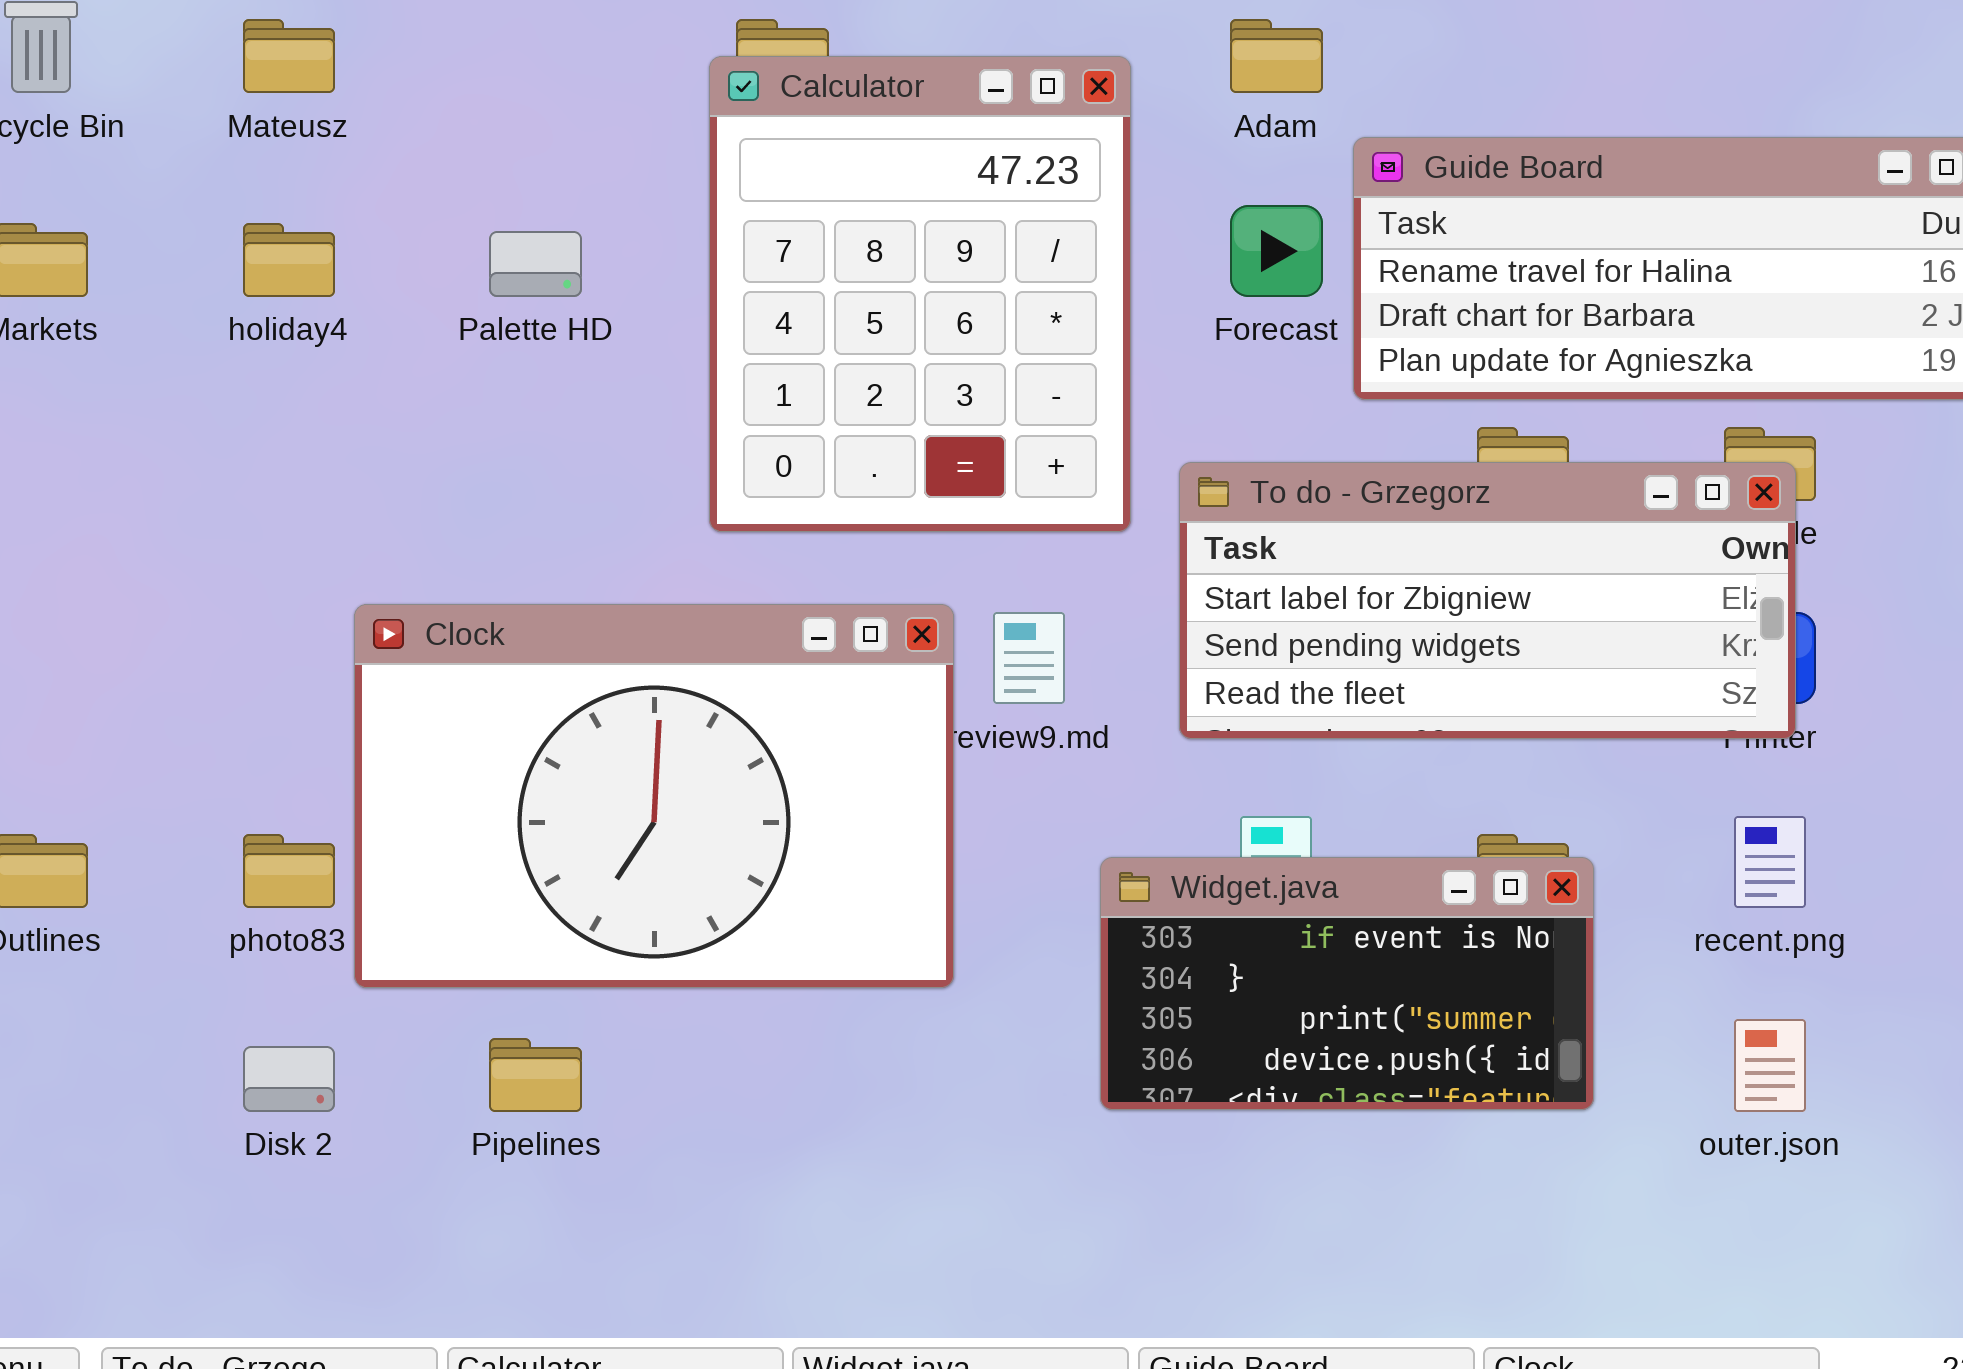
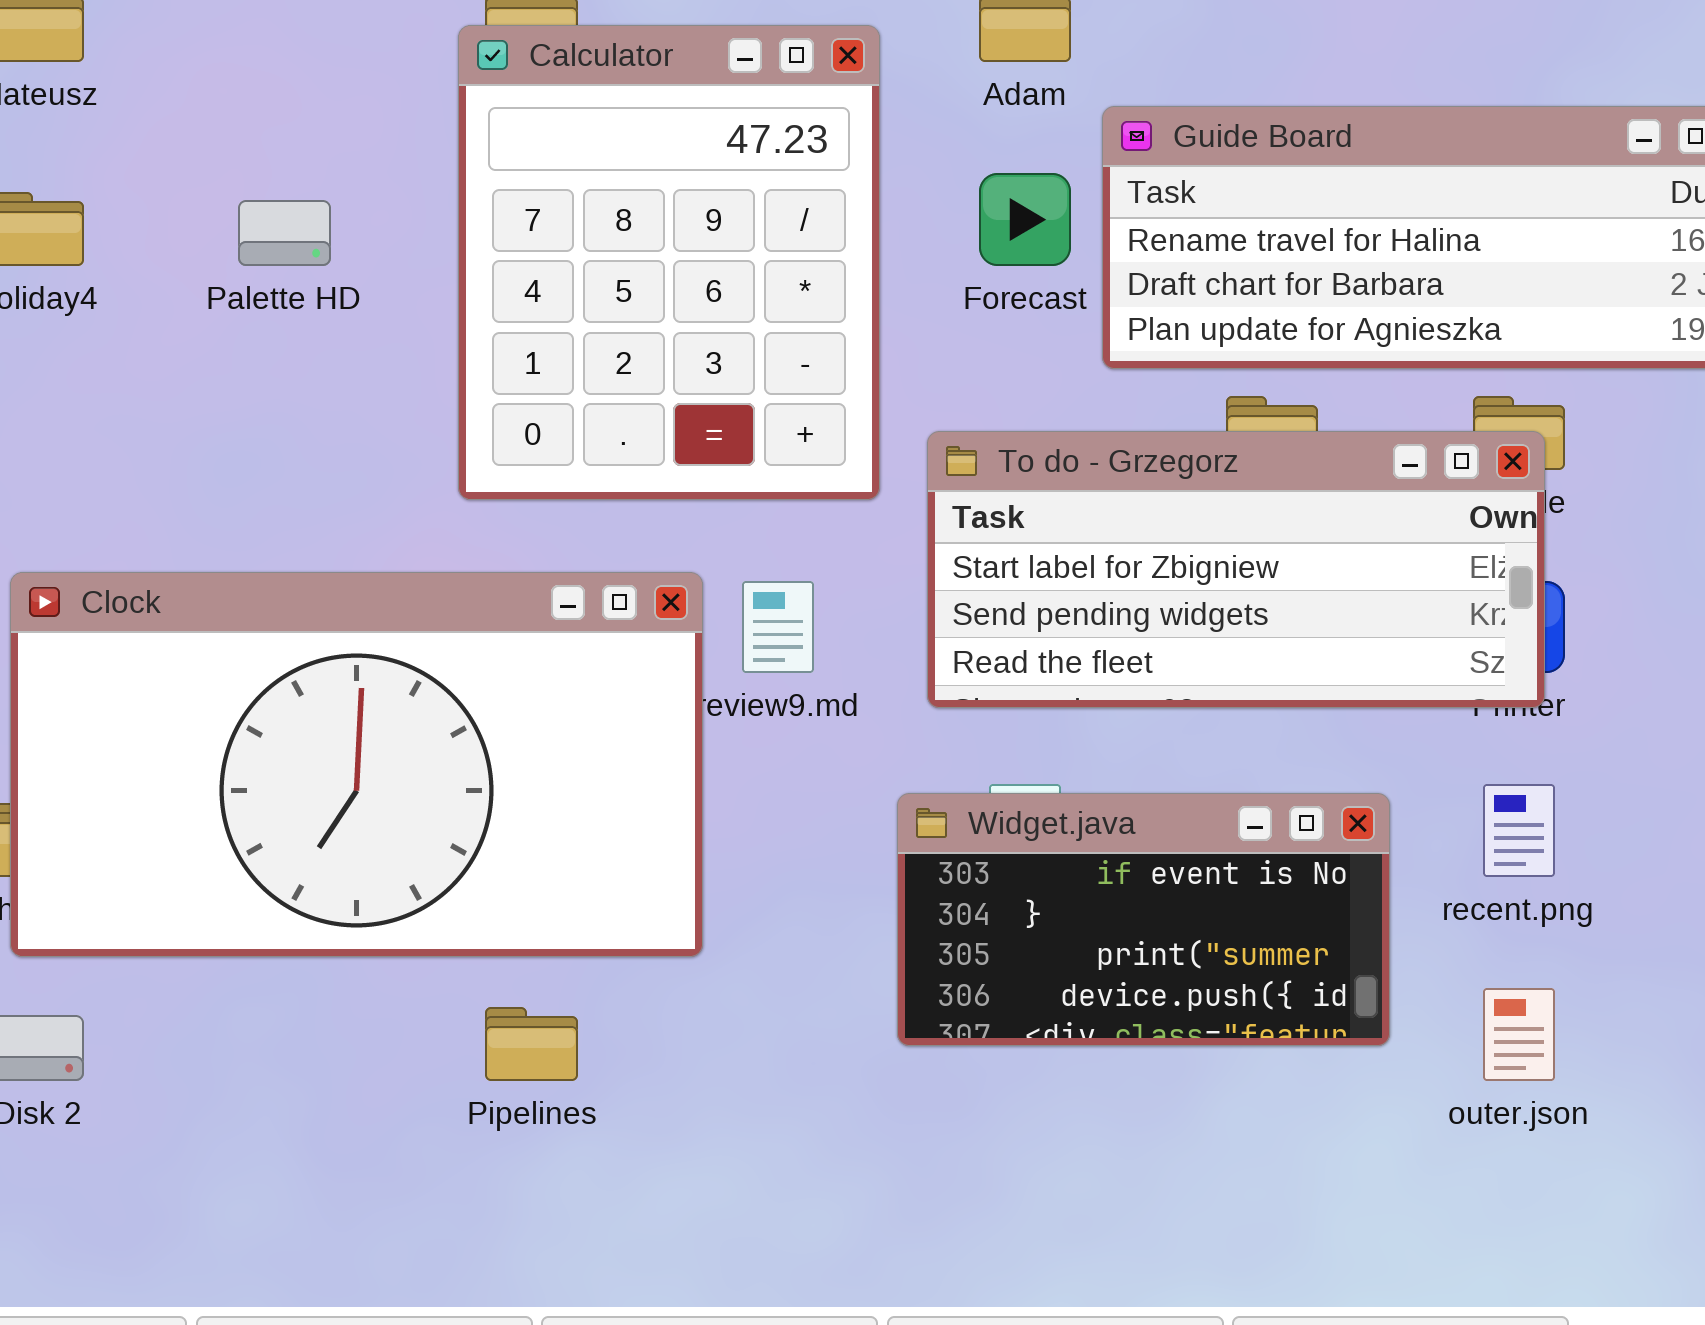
Clock: [354,604,954,988] -> [10,572,703,957], resized
Widget.java: [1100,857,1594,1110] -> [897,793,1390,1046], moved
Pipelines: [489,1038,582,1112] -> [485,1007,578,1081], moved

